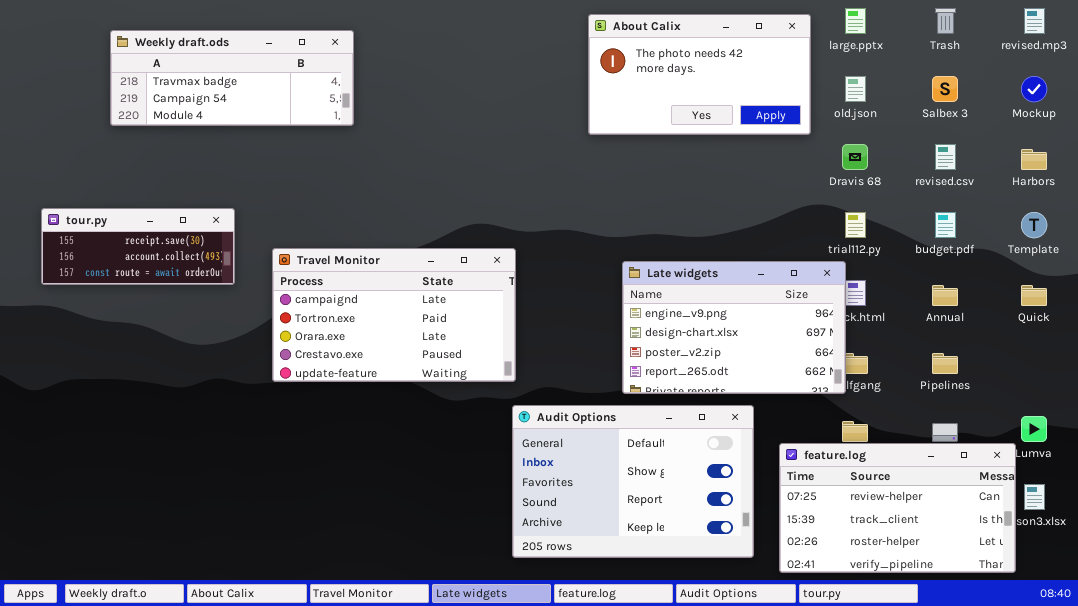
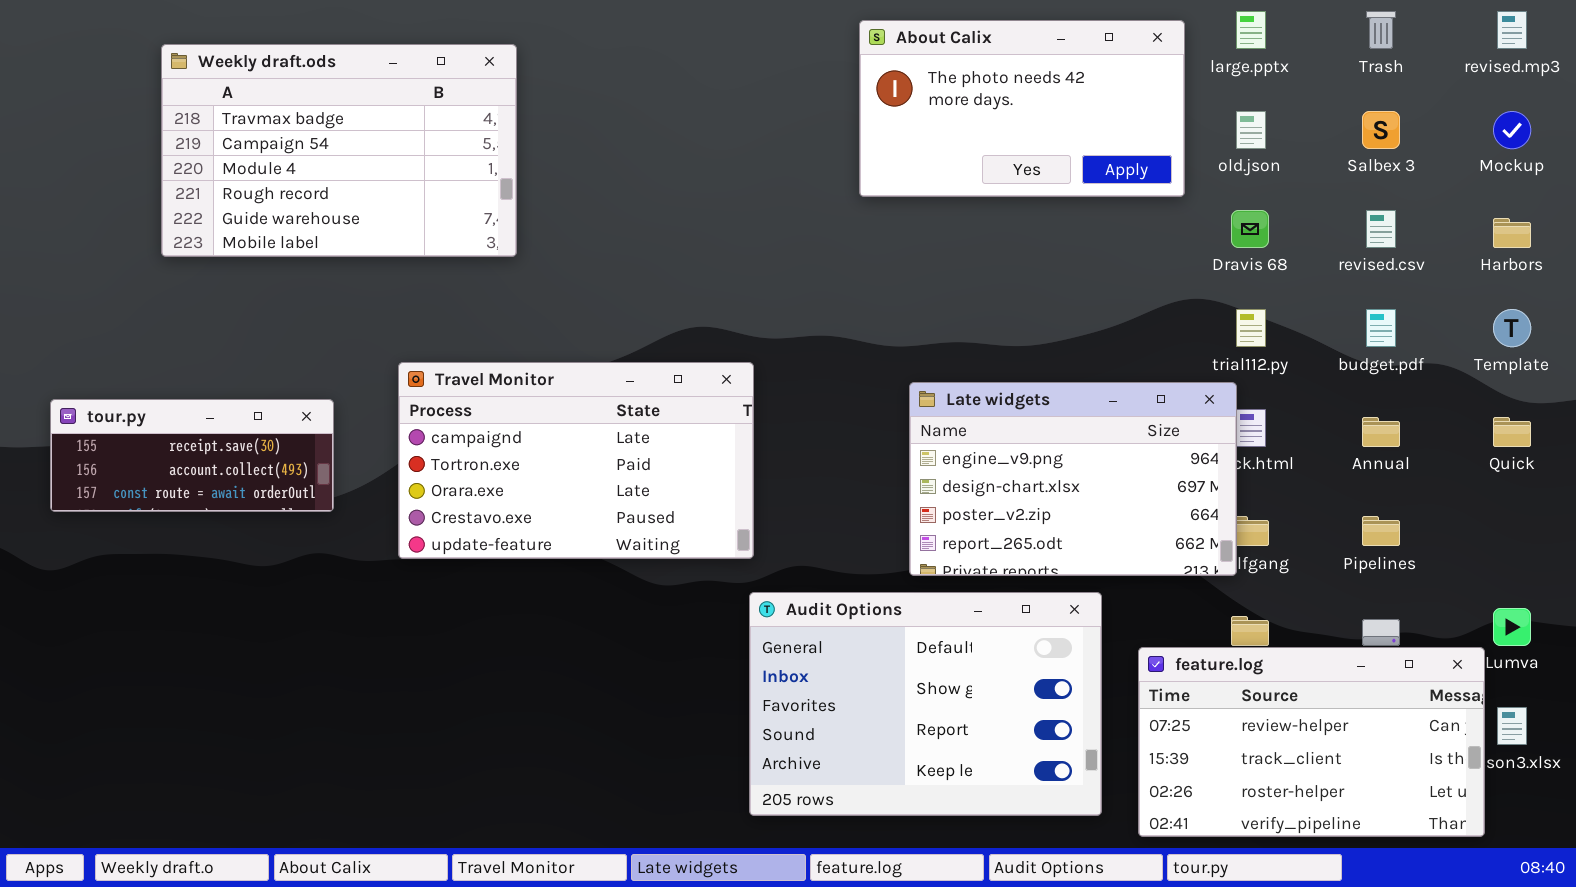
Weekly draft.ods: [110,30,354,126] -> [161,44,517,257], resized
tour.py: [41,208,235,285] -> [50,399,334,512], moved

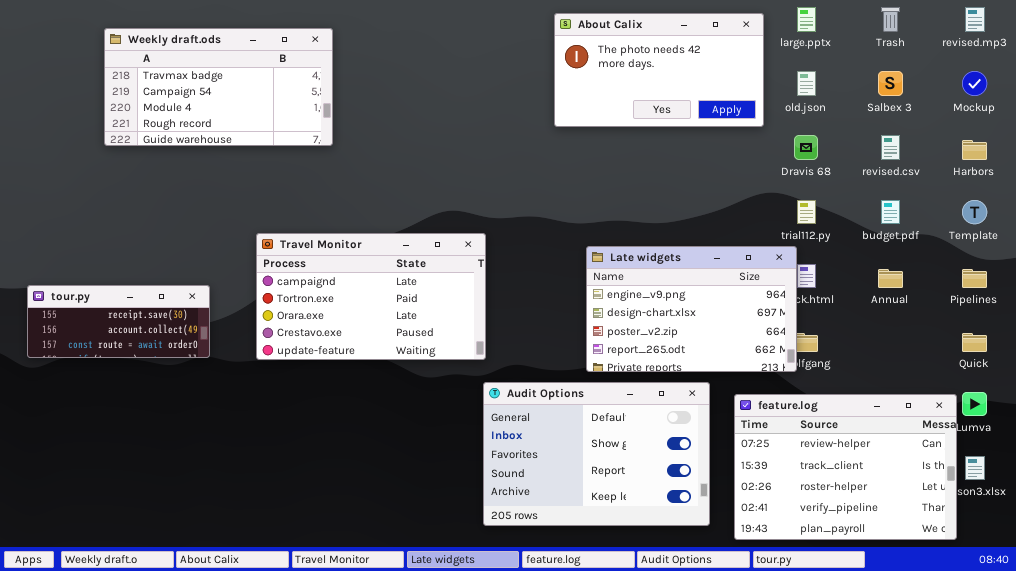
Weekly draft.ods: [161,44,517,257] -> [104,28,333,146], resized
tour.py: [50,399,334,512] -> [27,285,210,358], moved
Quick: [1493,417,1531,447] -> [962,333,987,352], moved
Pipelines: [1362,516,1400,546] -> [962,269,987,288], moved
feature.log: [1138,647,1485,837] -> [734,394,957,540], resized

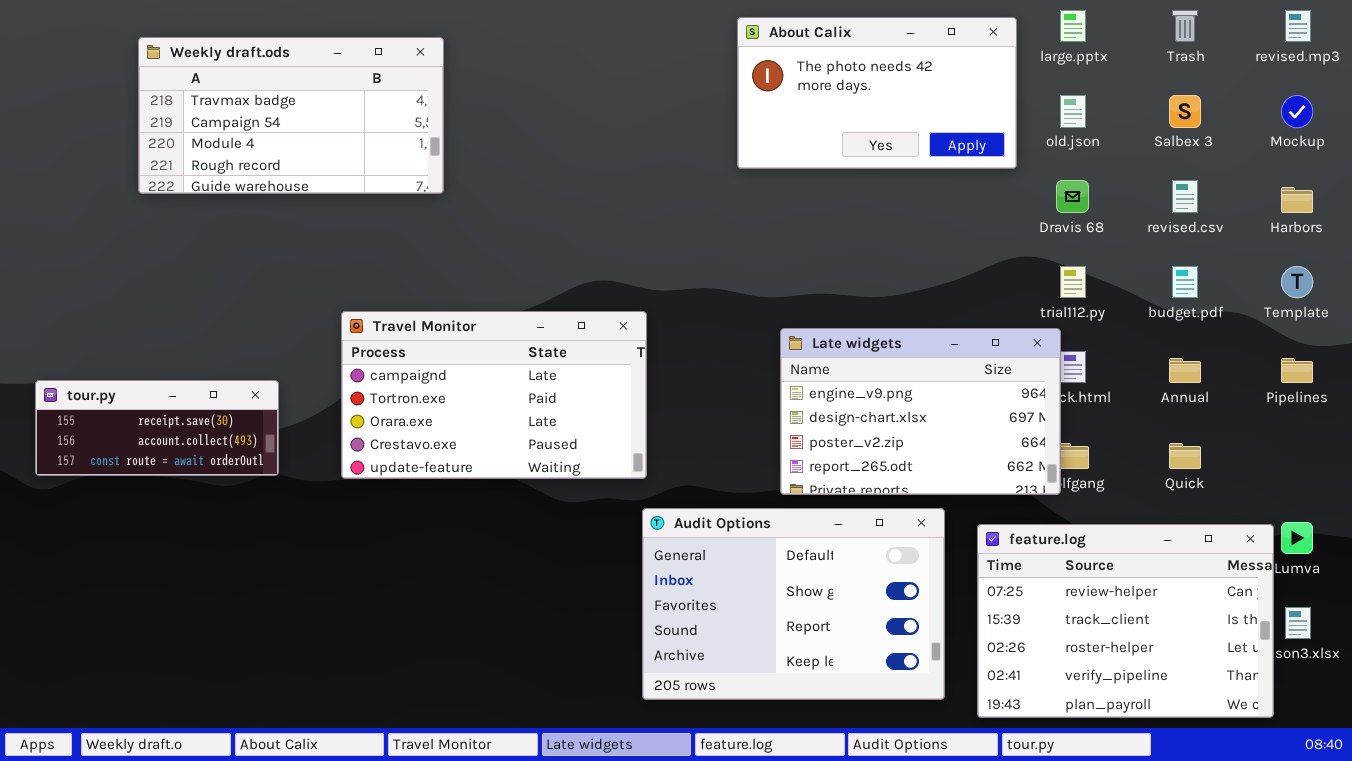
Quick: [962,333,987,352] -> [1169,443,1201,469], moved

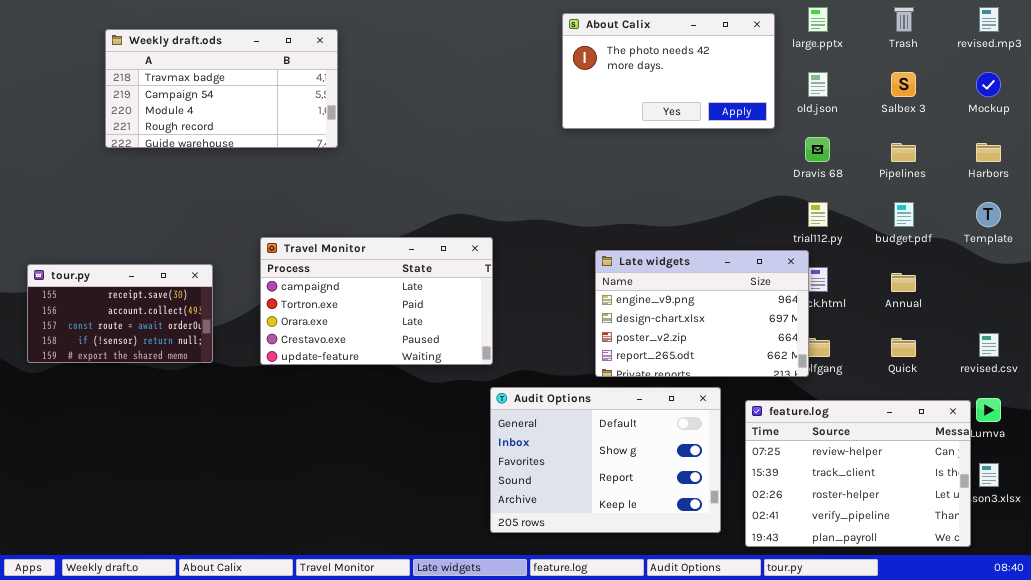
revised.csv: [1172,180,1198,213] -> [979,333,999,357], moved
Pipelines: [1281,358,1313,383] -> [891,143,916,162], moved
tour.py: [35,380,279,476] -> [27,264,213,363], resized

